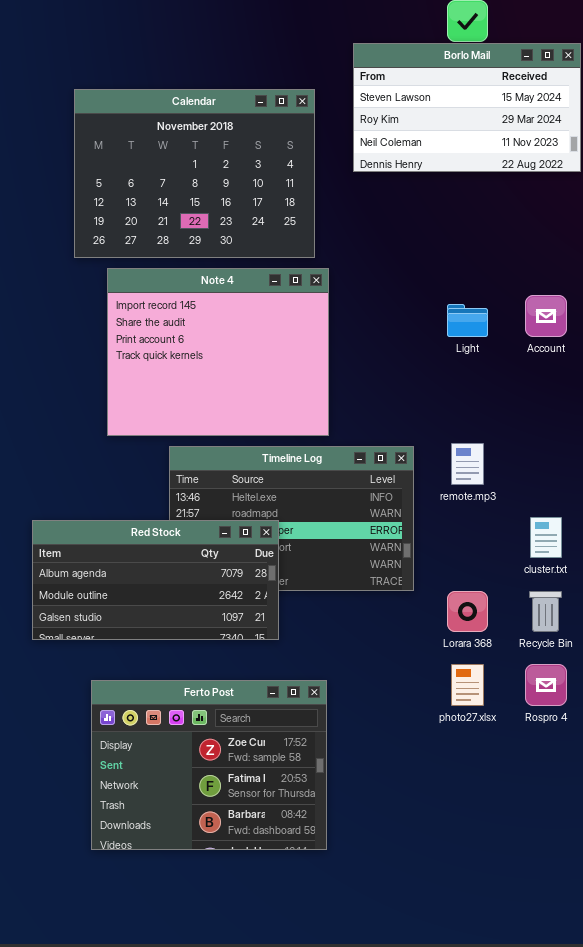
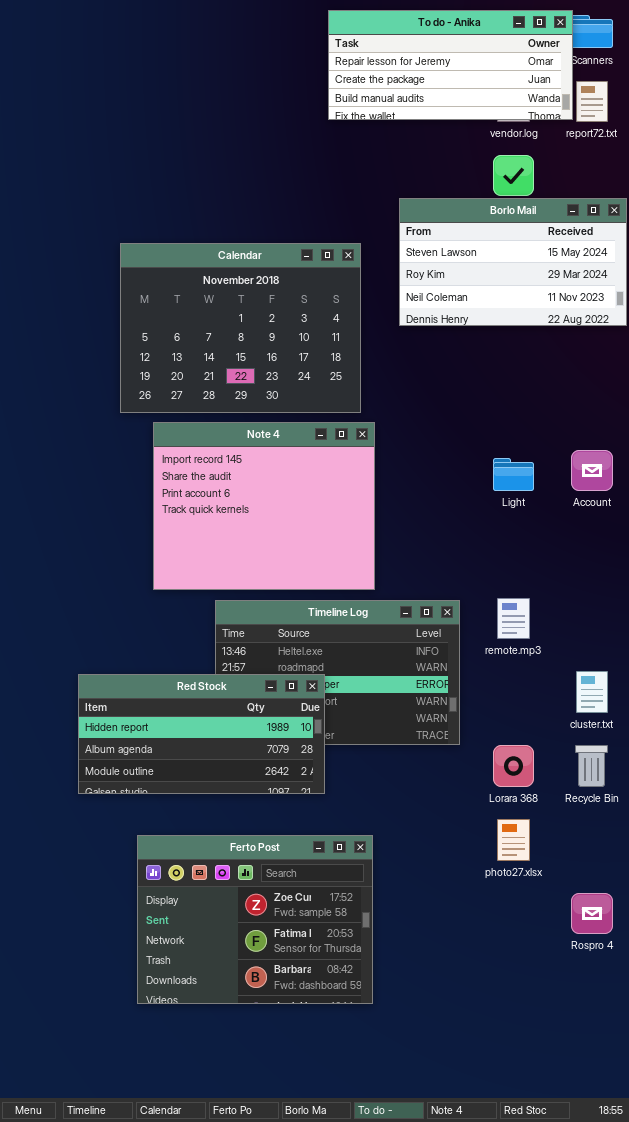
Red Stock: [32,520,279,640] -> [78,674,325,794], scrolled up 1 row
Rospro 4: [525,664,567,706] -> [571,893,613,934], moved

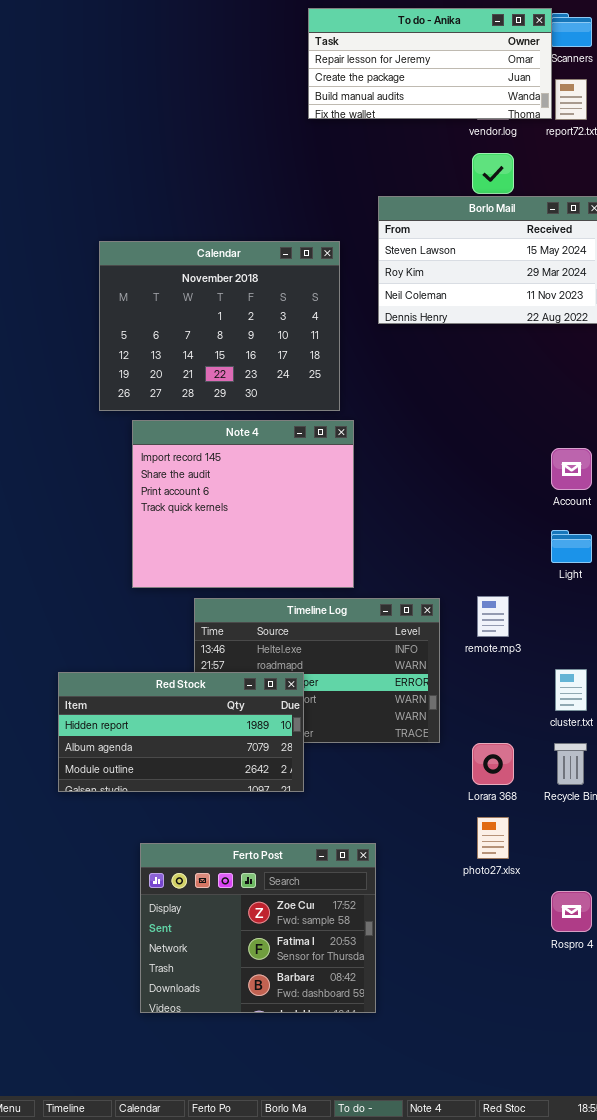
Light: [493,458,534,491] -> [551,530,592,563], moved
Ferto Post: [137,835,373,1004] -> [140,843,376,1013], moved

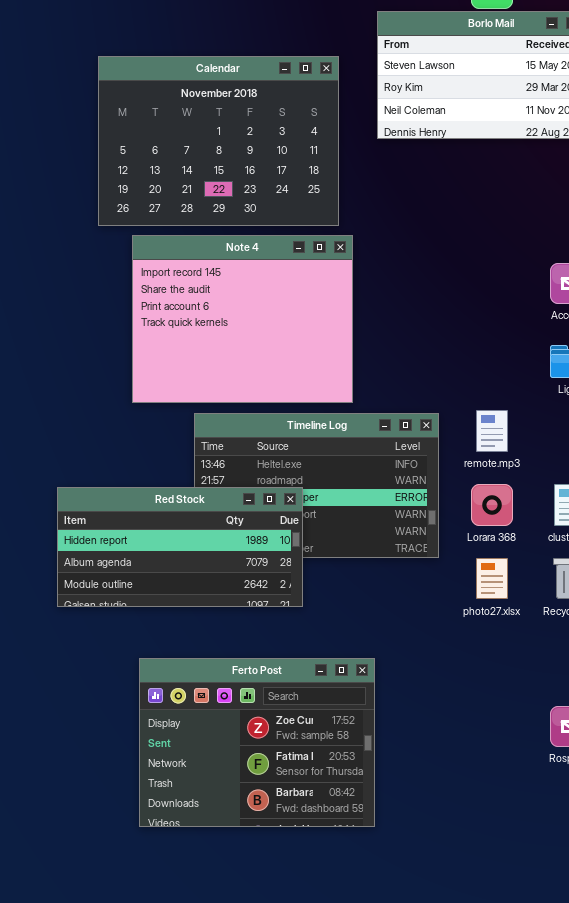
Lorara 368: [472,743,514,785] -> [471,484,513,526], moved
photo27.xlsx: [477,817,509,859] -> [476,558,508,599], moved

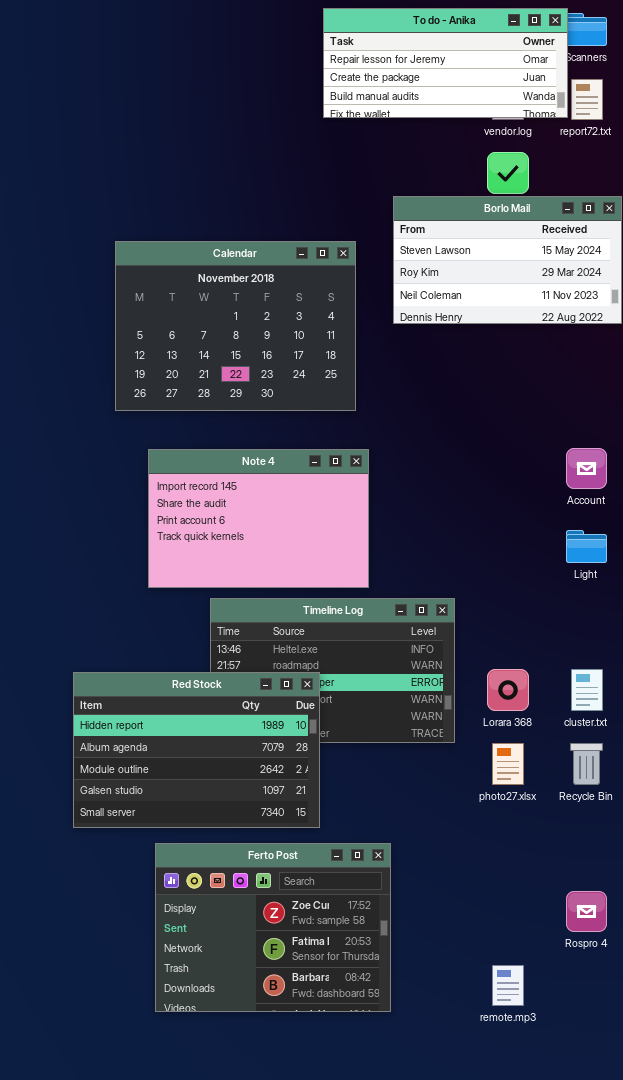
Note 4: [132,235,353,403] -> [148,449,369,588], resized
remote.mp3: [476,410,508,452] -> [492,965,524,1006], moved
Red Stock: [57,487,303,607] -> [73,672,320,828], resized

